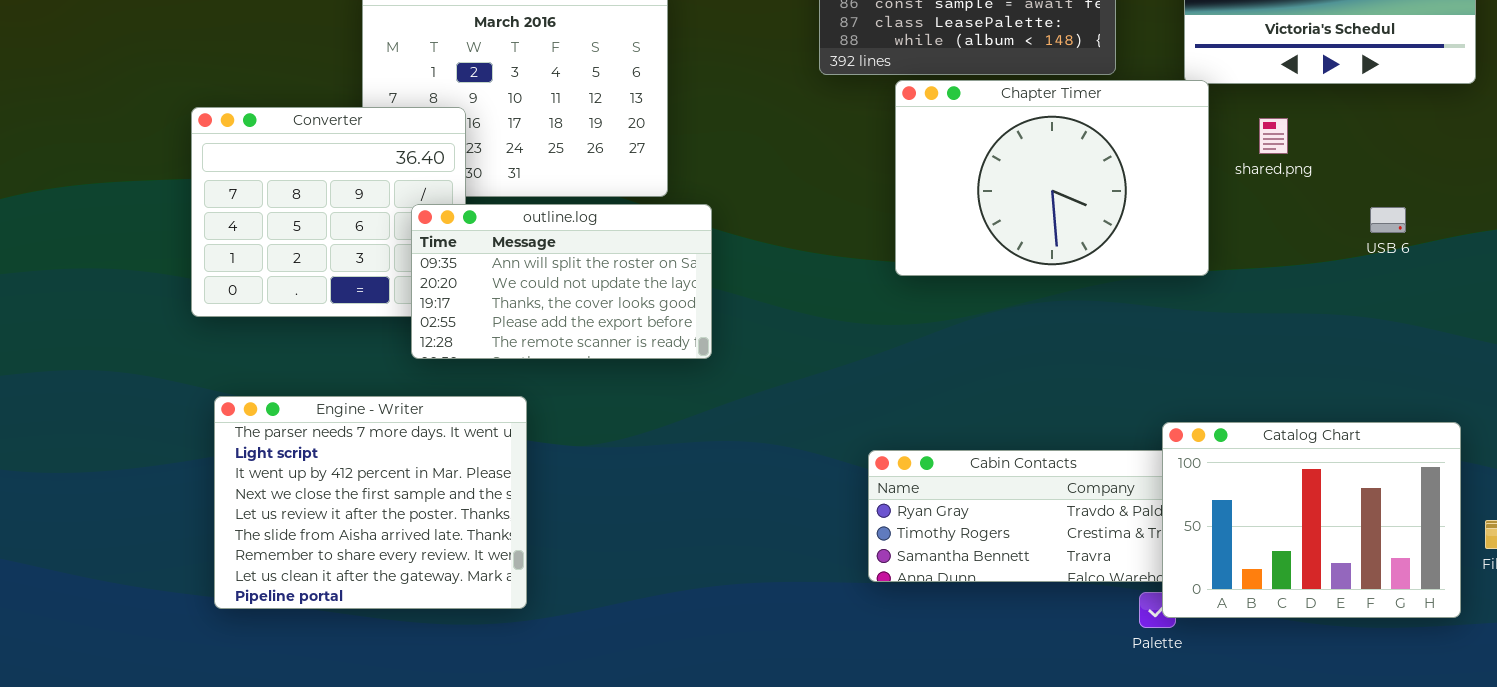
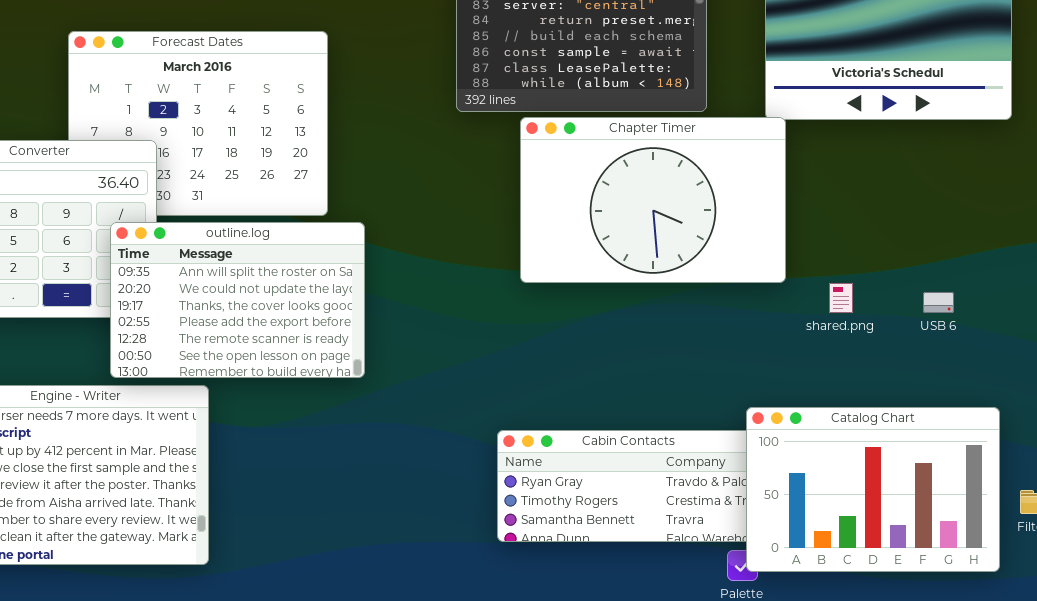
shared.png: [1259,118,1288,154] -> [829,283,853,313], moved
outline.log: [411,204,712,359] -> [110,222,365,378], resized
USB 6: [1370,207,1406,233] -> [923,292,954,313], moved

